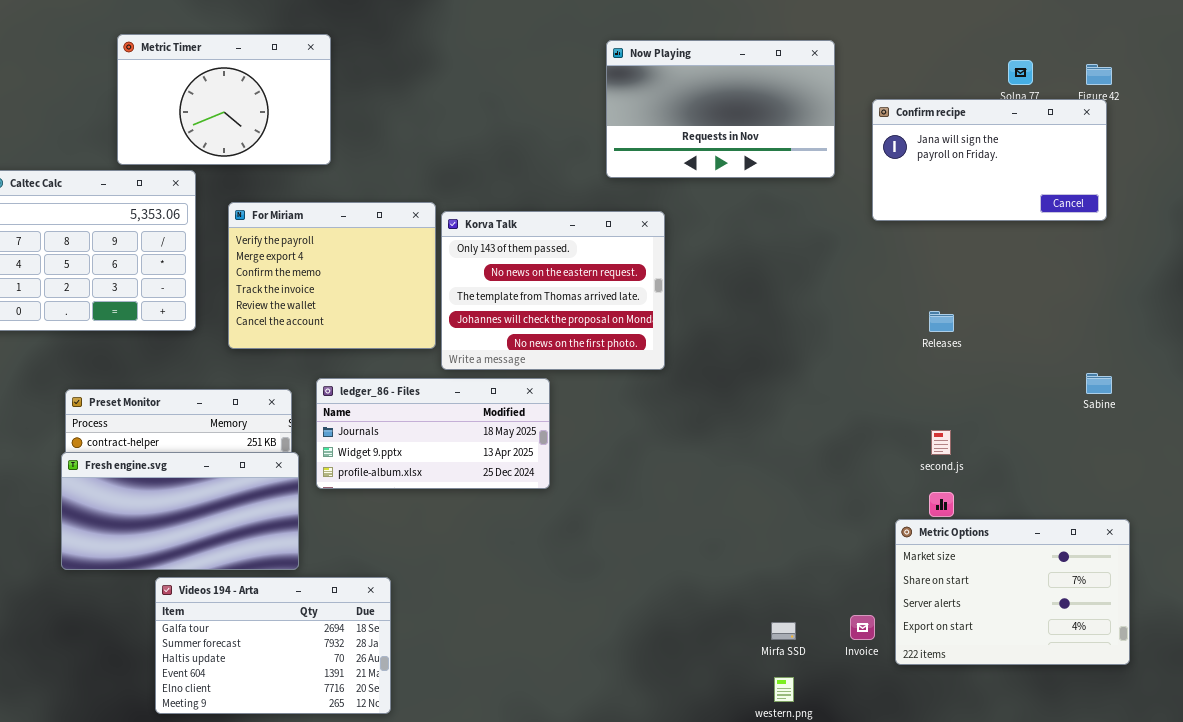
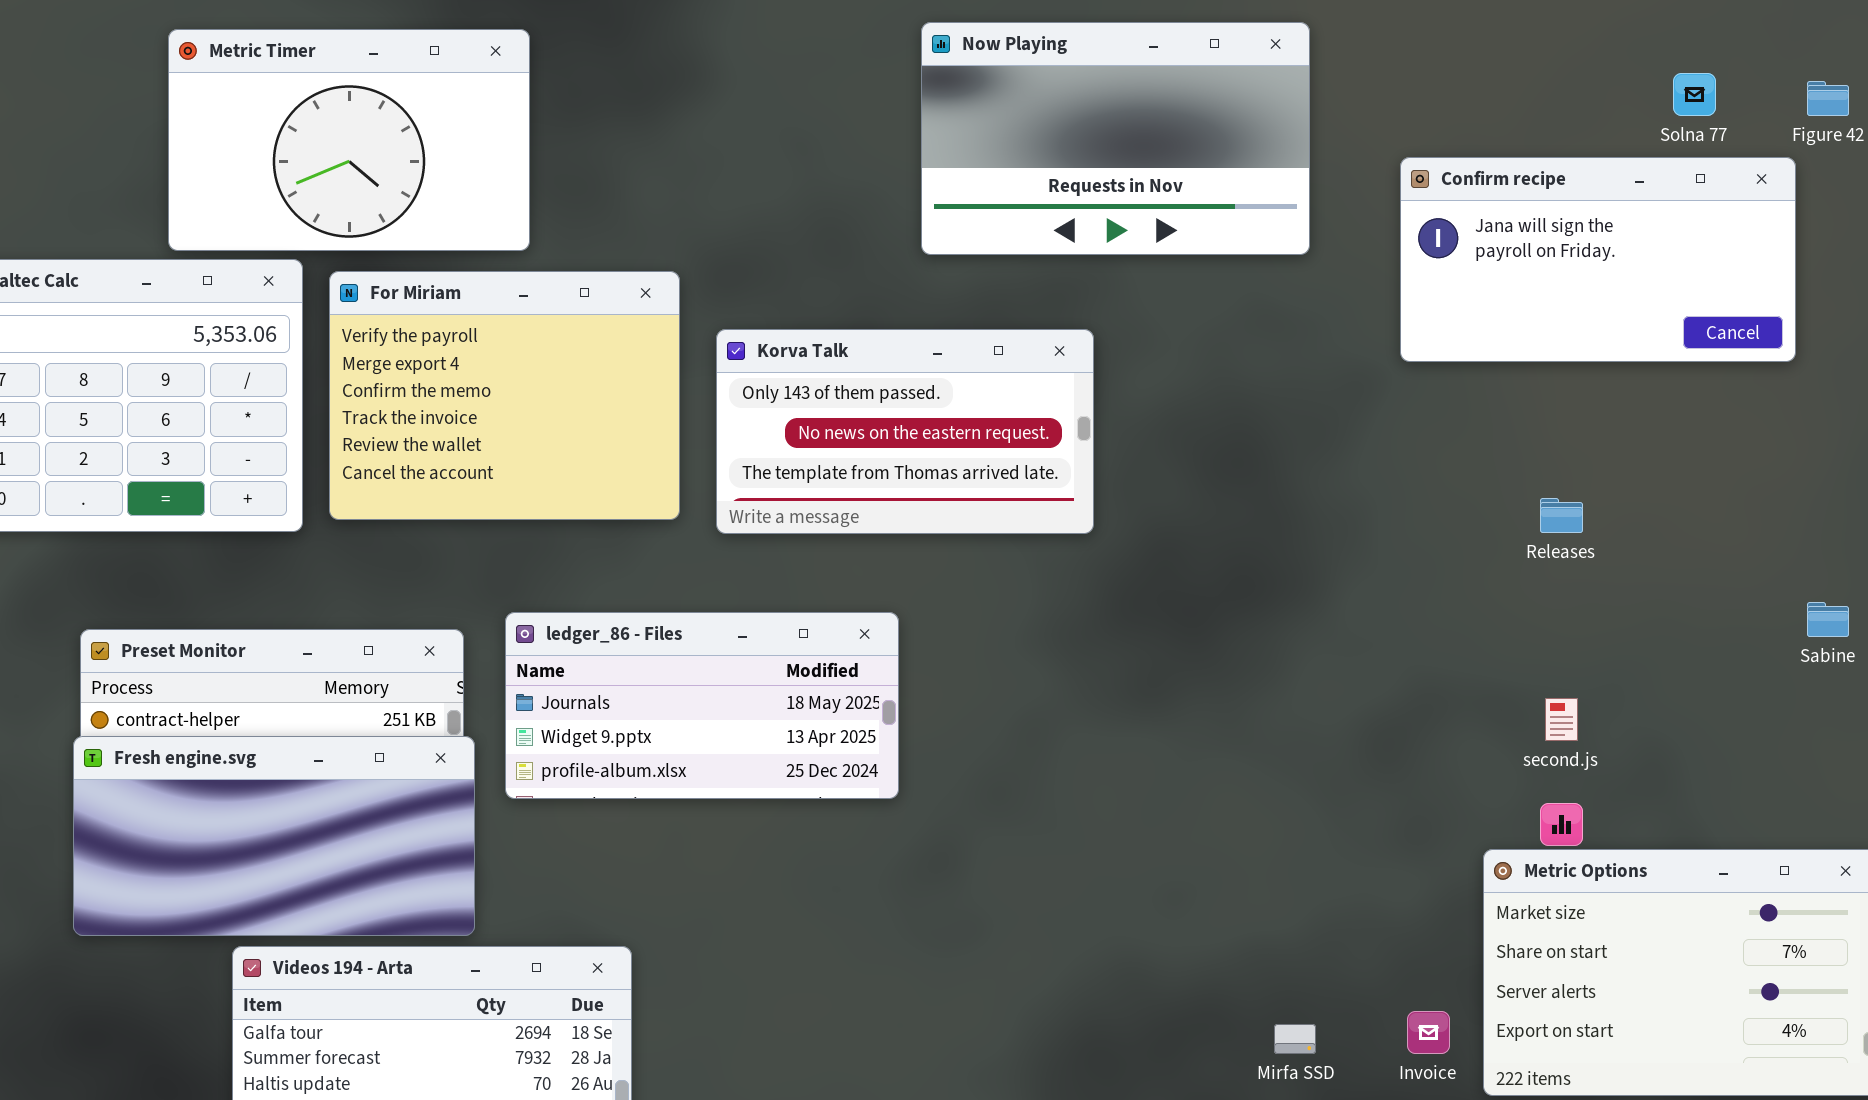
Now Playing: [606,40,835,178] -> [921,22,1310,255], moved
Confirm recipe: [872,99,1107,221] -> [1400,157,1796,362], moved
For Miriam: [228,202,436,349] -> [329,271,680,520], moved
Korva Talk: [441,211,665,370] -> [716,329,1094,534], resized

